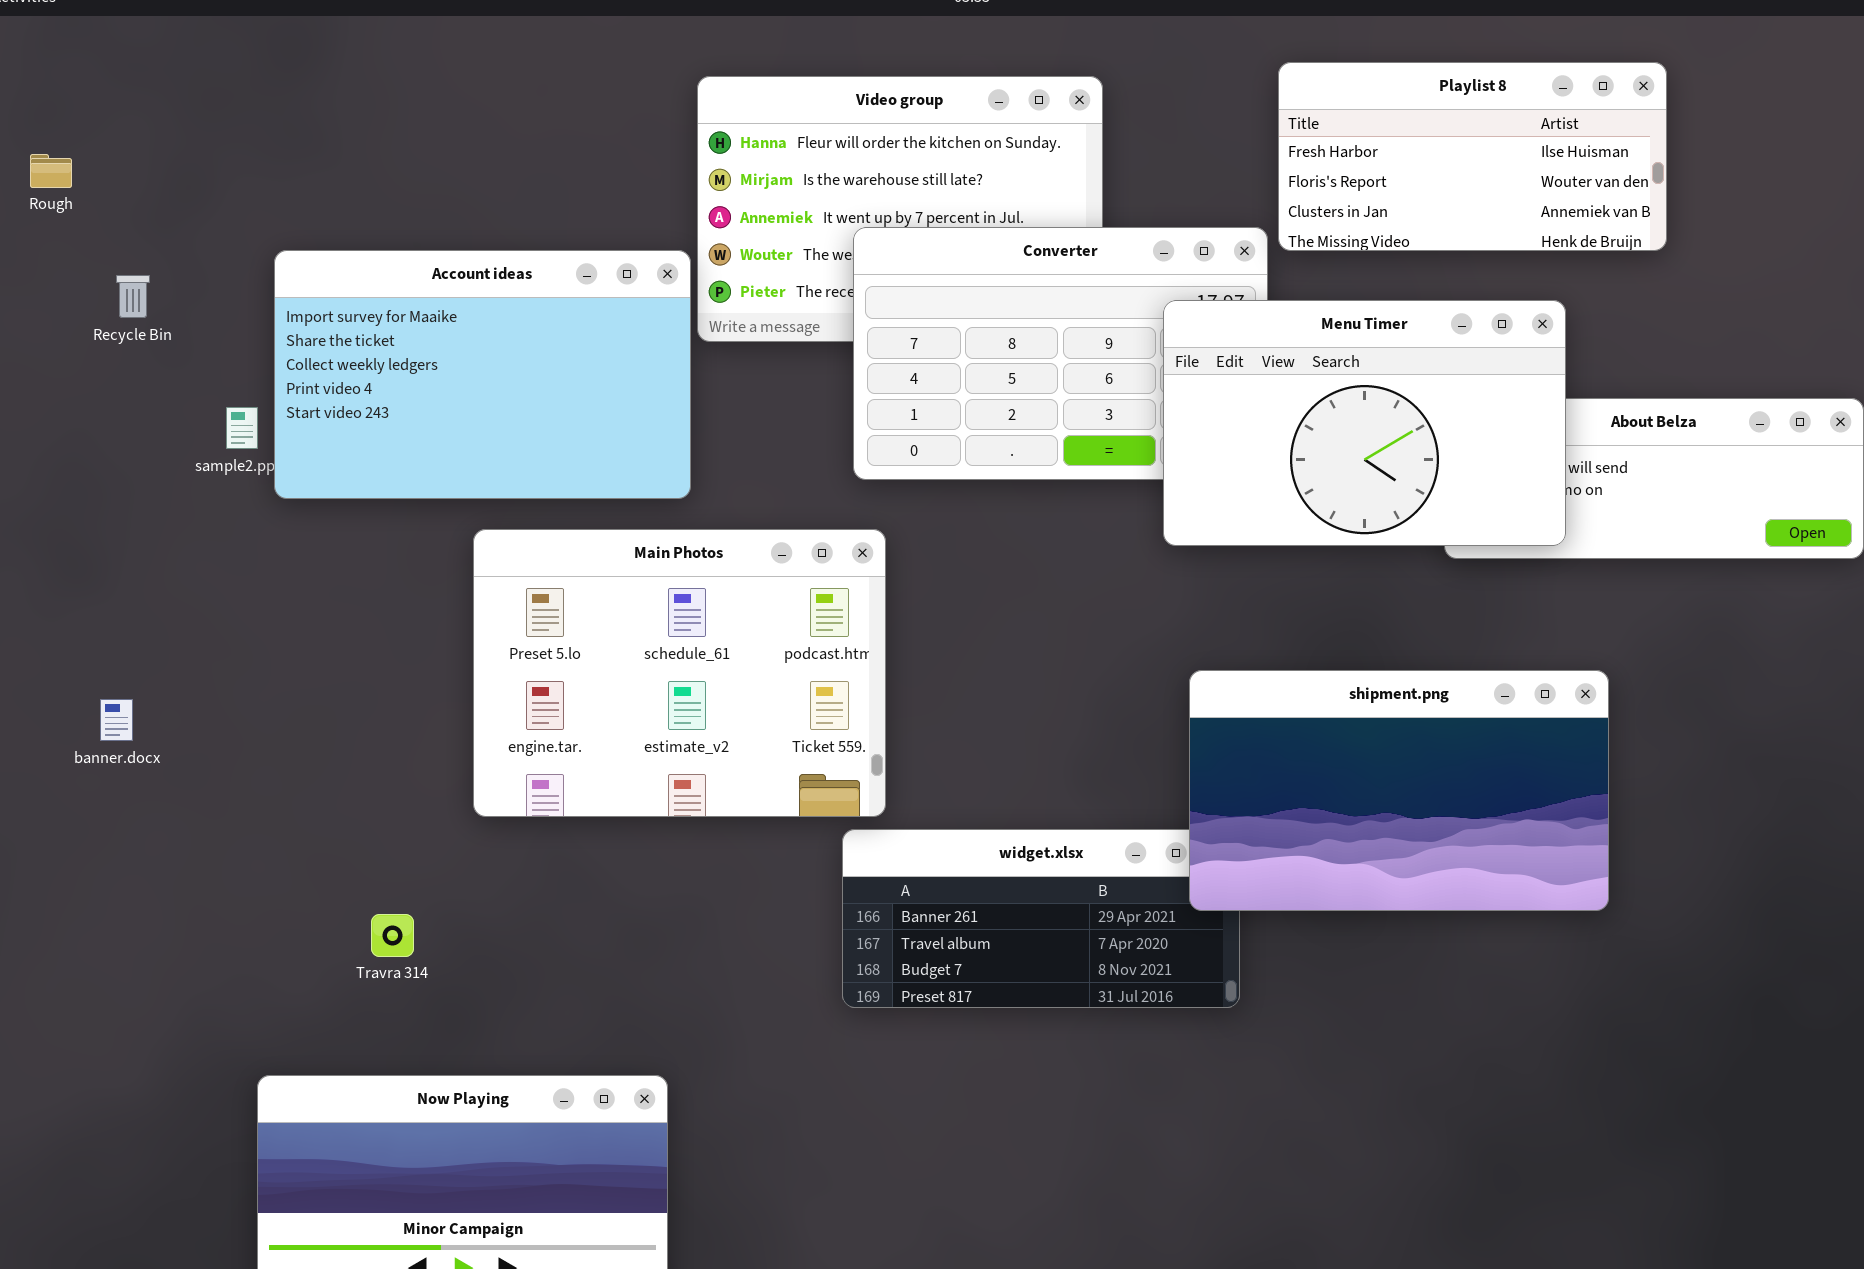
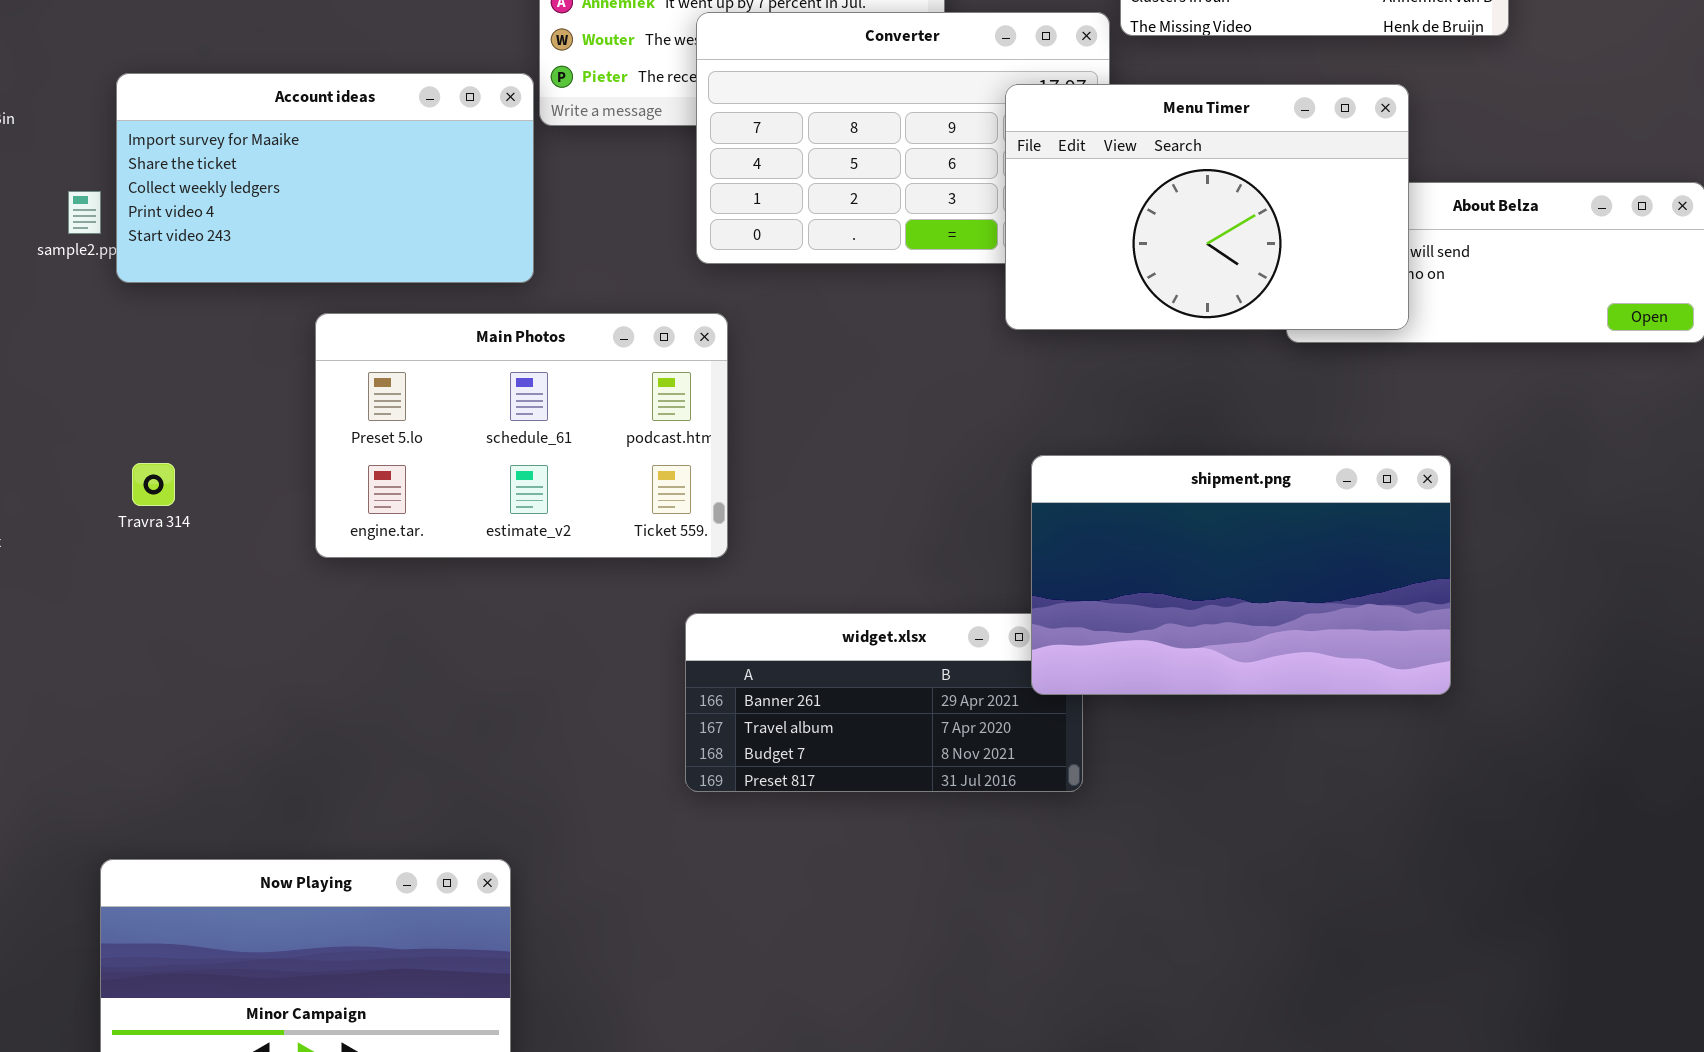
Account ideas: [274,250,691,499] -> [116,73,534,283], resized
Main Photos: [473,529,886,817] -> [315,313,728,558], resized
Travra 314: [371,914,414,957] -> [132,463,175,506], moved

